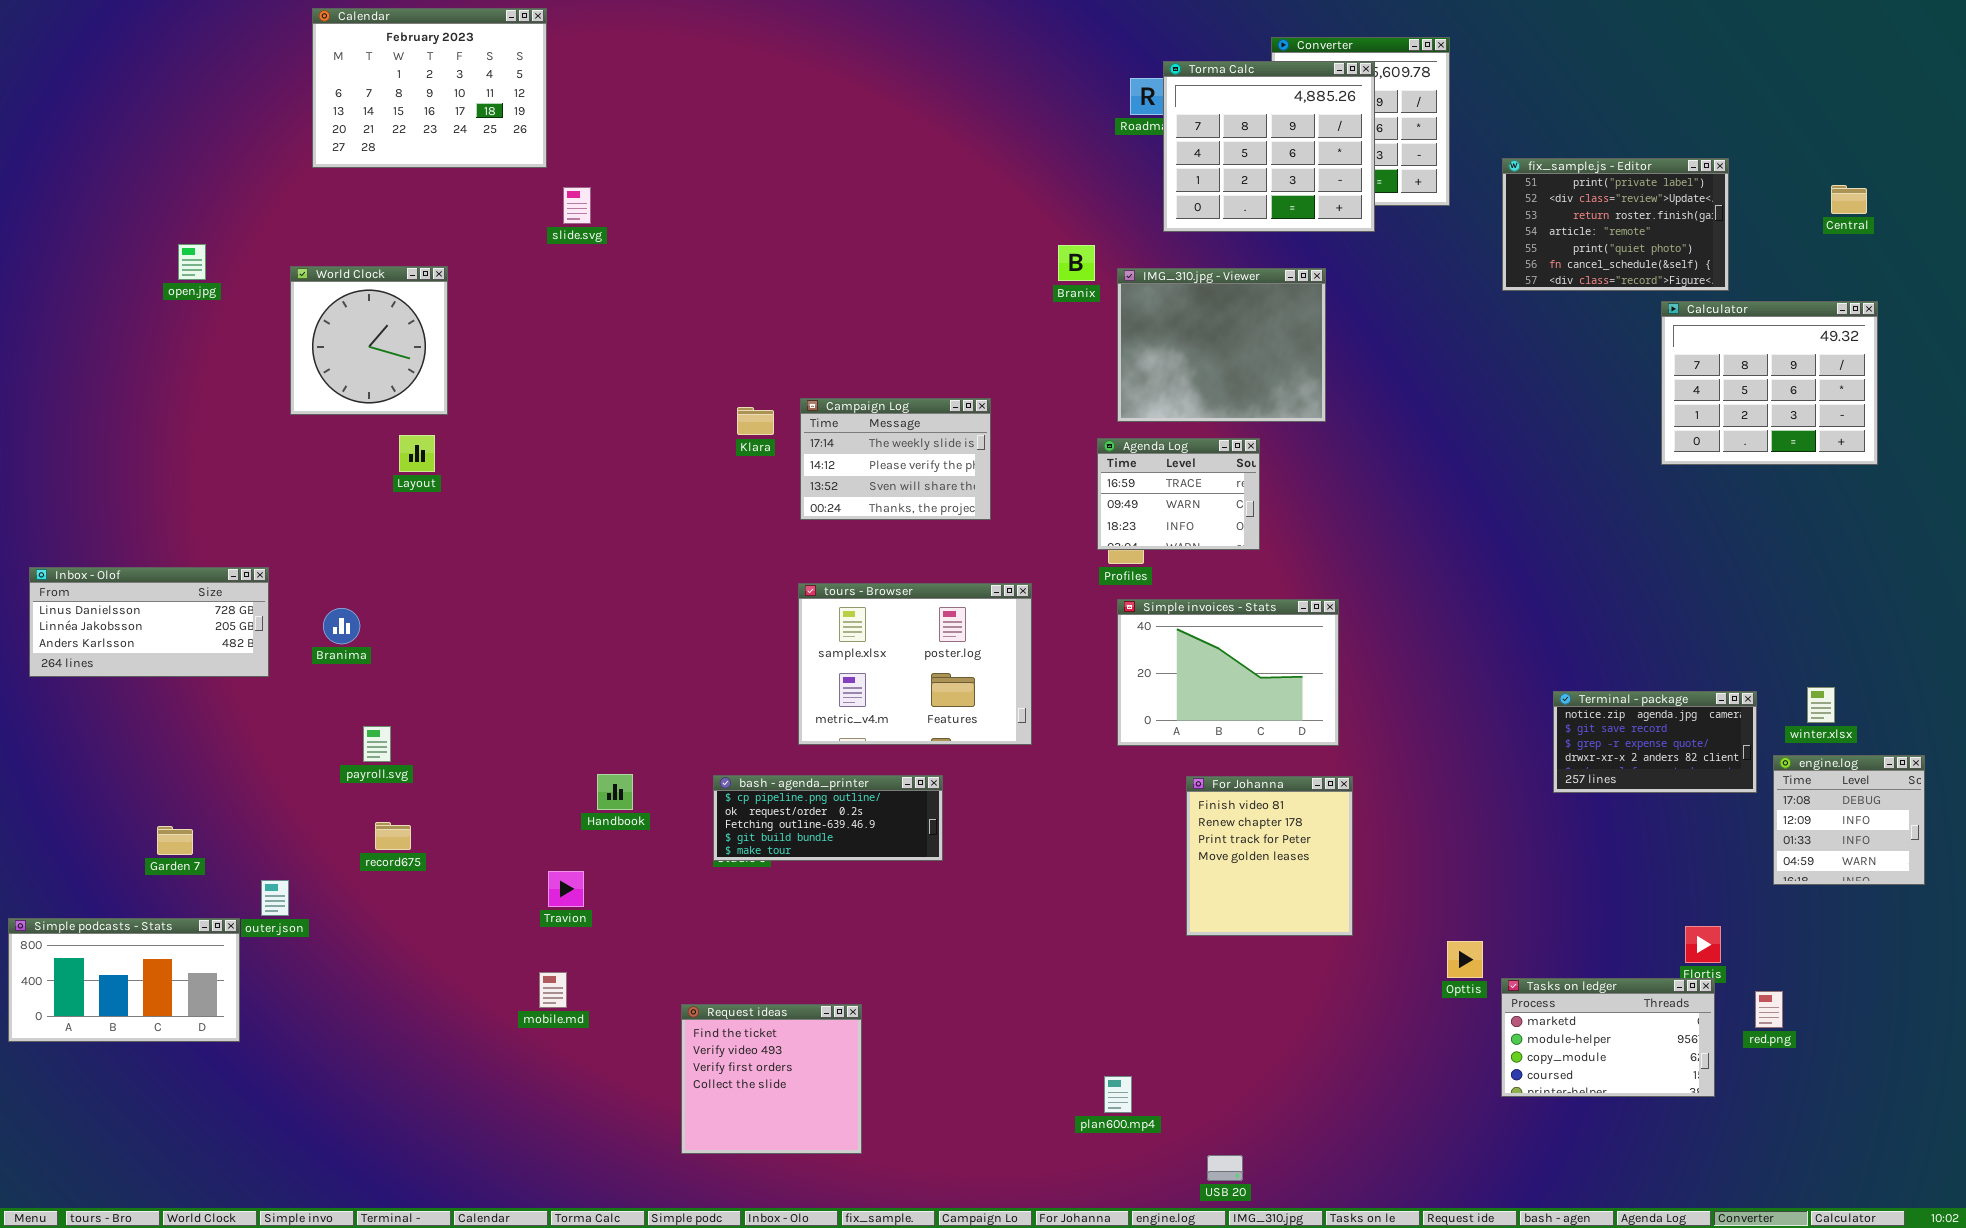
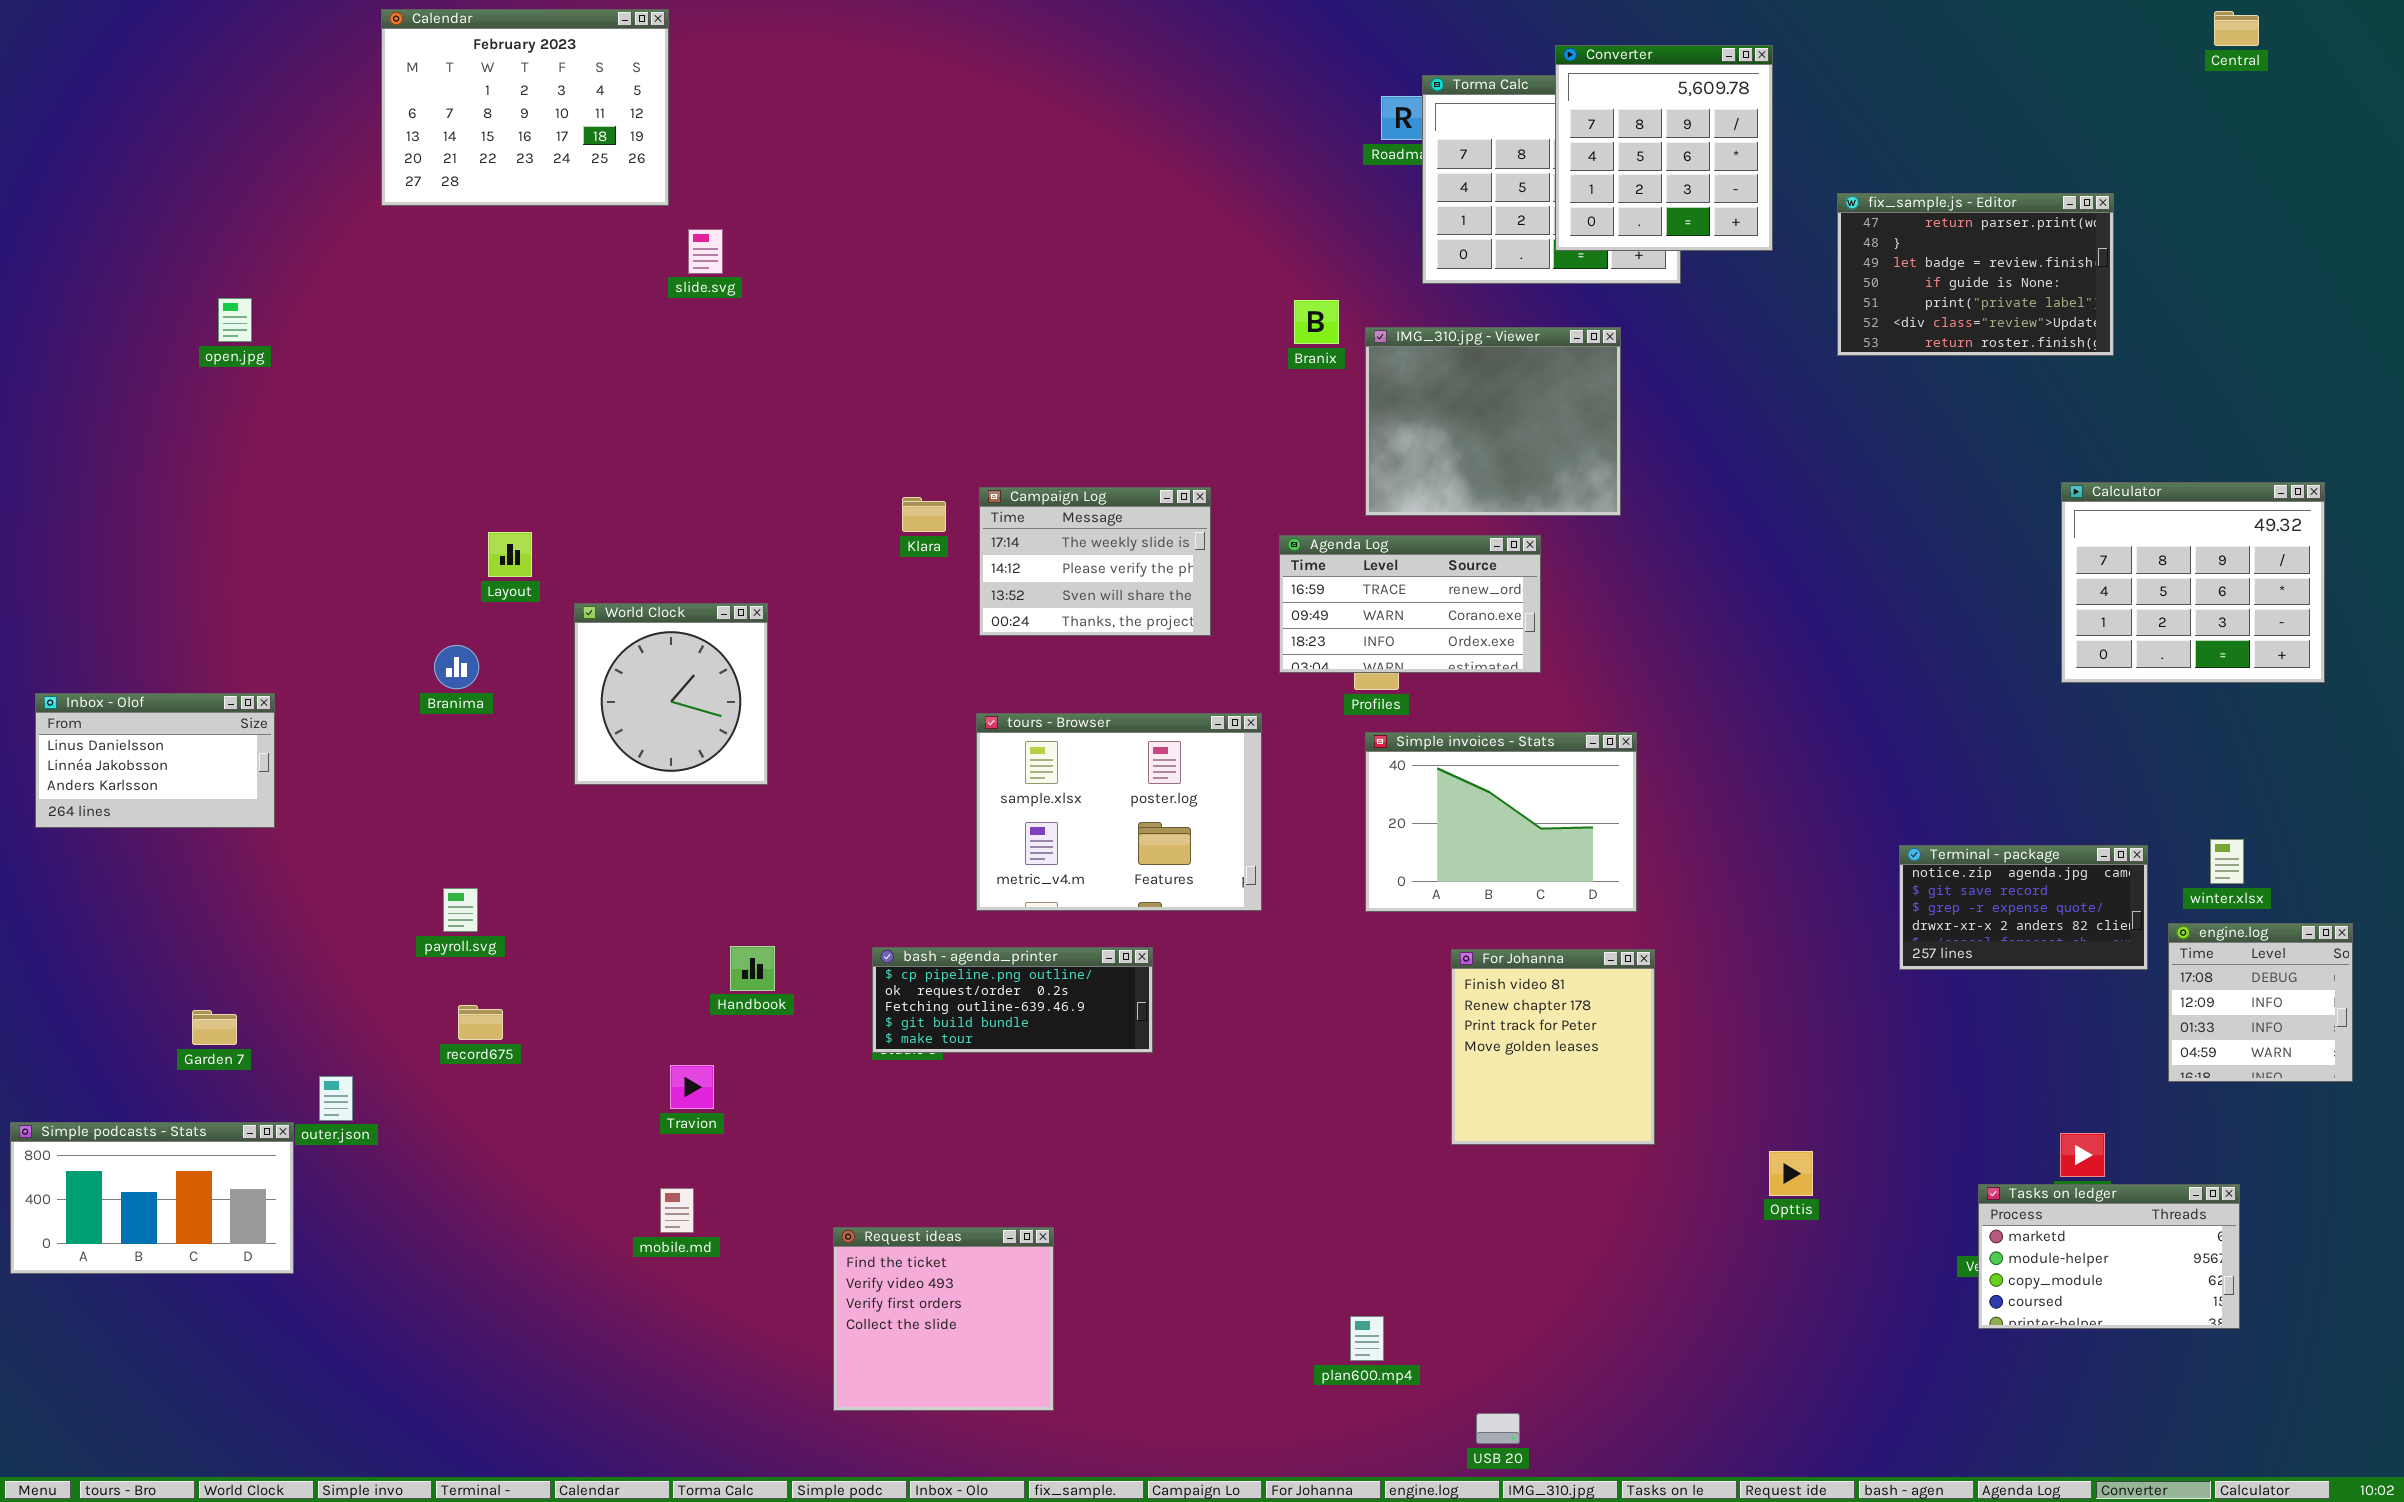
Converter: [1271,37,1450,206] -> [1555,45,1773,251], raised
fix_sample.js - Editor: [1502,158,1729,291] -> [1837,193,2114,356], scrolled up 4 rows
Central: [1831,185,1867,214] -> [2214,11,2259,46], moved
World Clock: [290,266,448,415] -> [574,603,768,785], moved
Calculator: [1661,301,1878,465] -> [2061,482,2325,683], moved
Agenda Log: [1097,438,1260,550] -> [1279,535,1541,673], resized
Inbox - Olof: [29,567,269,677] -> [35,693,275,828], resized
Branima: [323,608,360,644] -> [434,645,479,689], moved
Tasks on ledger: [1501,978,1715,1097] -> [1978,1184,2240,1329], moved

